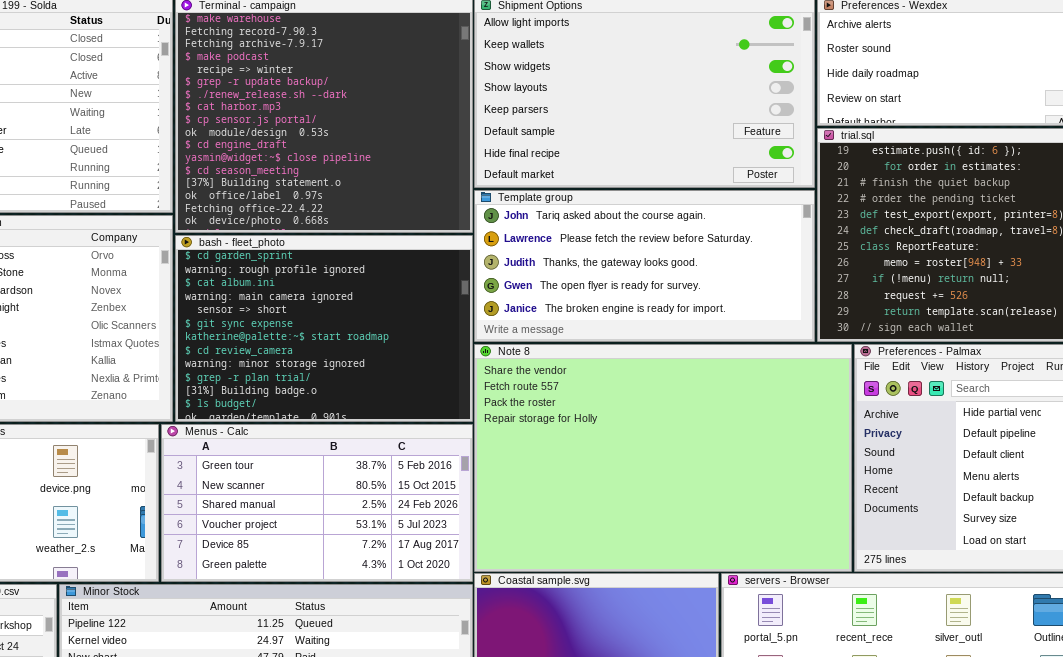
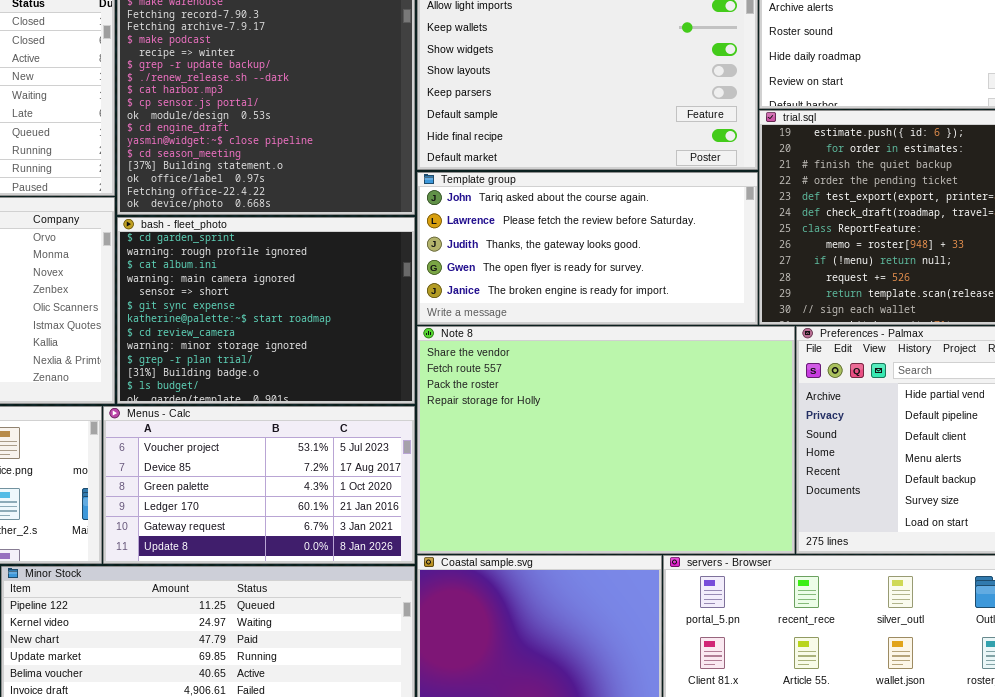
Menus - Calc: [161,424,473,582] -> [103,406,415,564], scrolled down 3 rows

